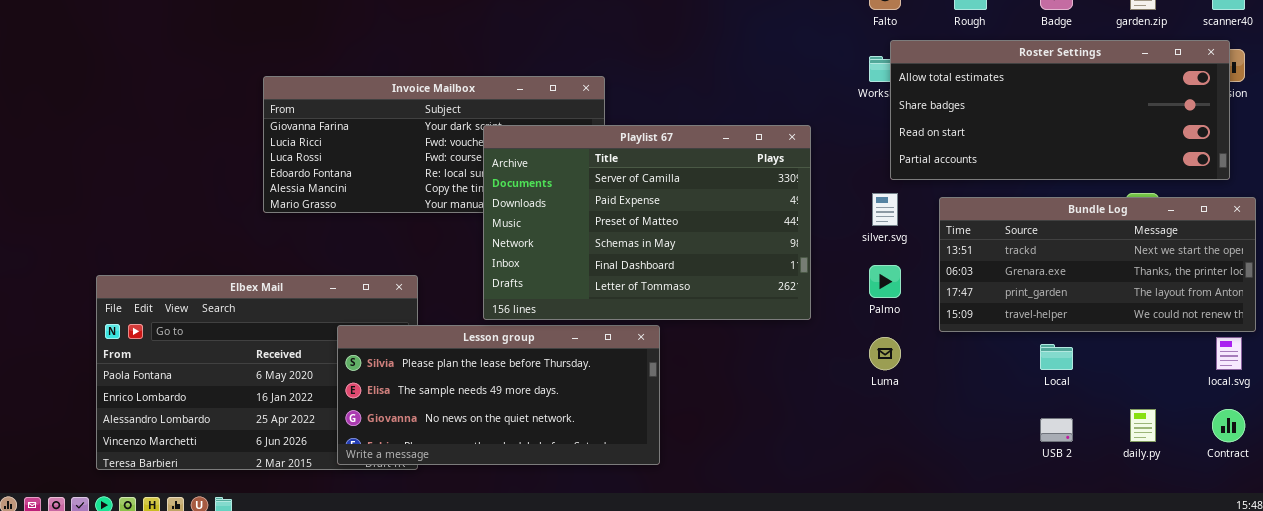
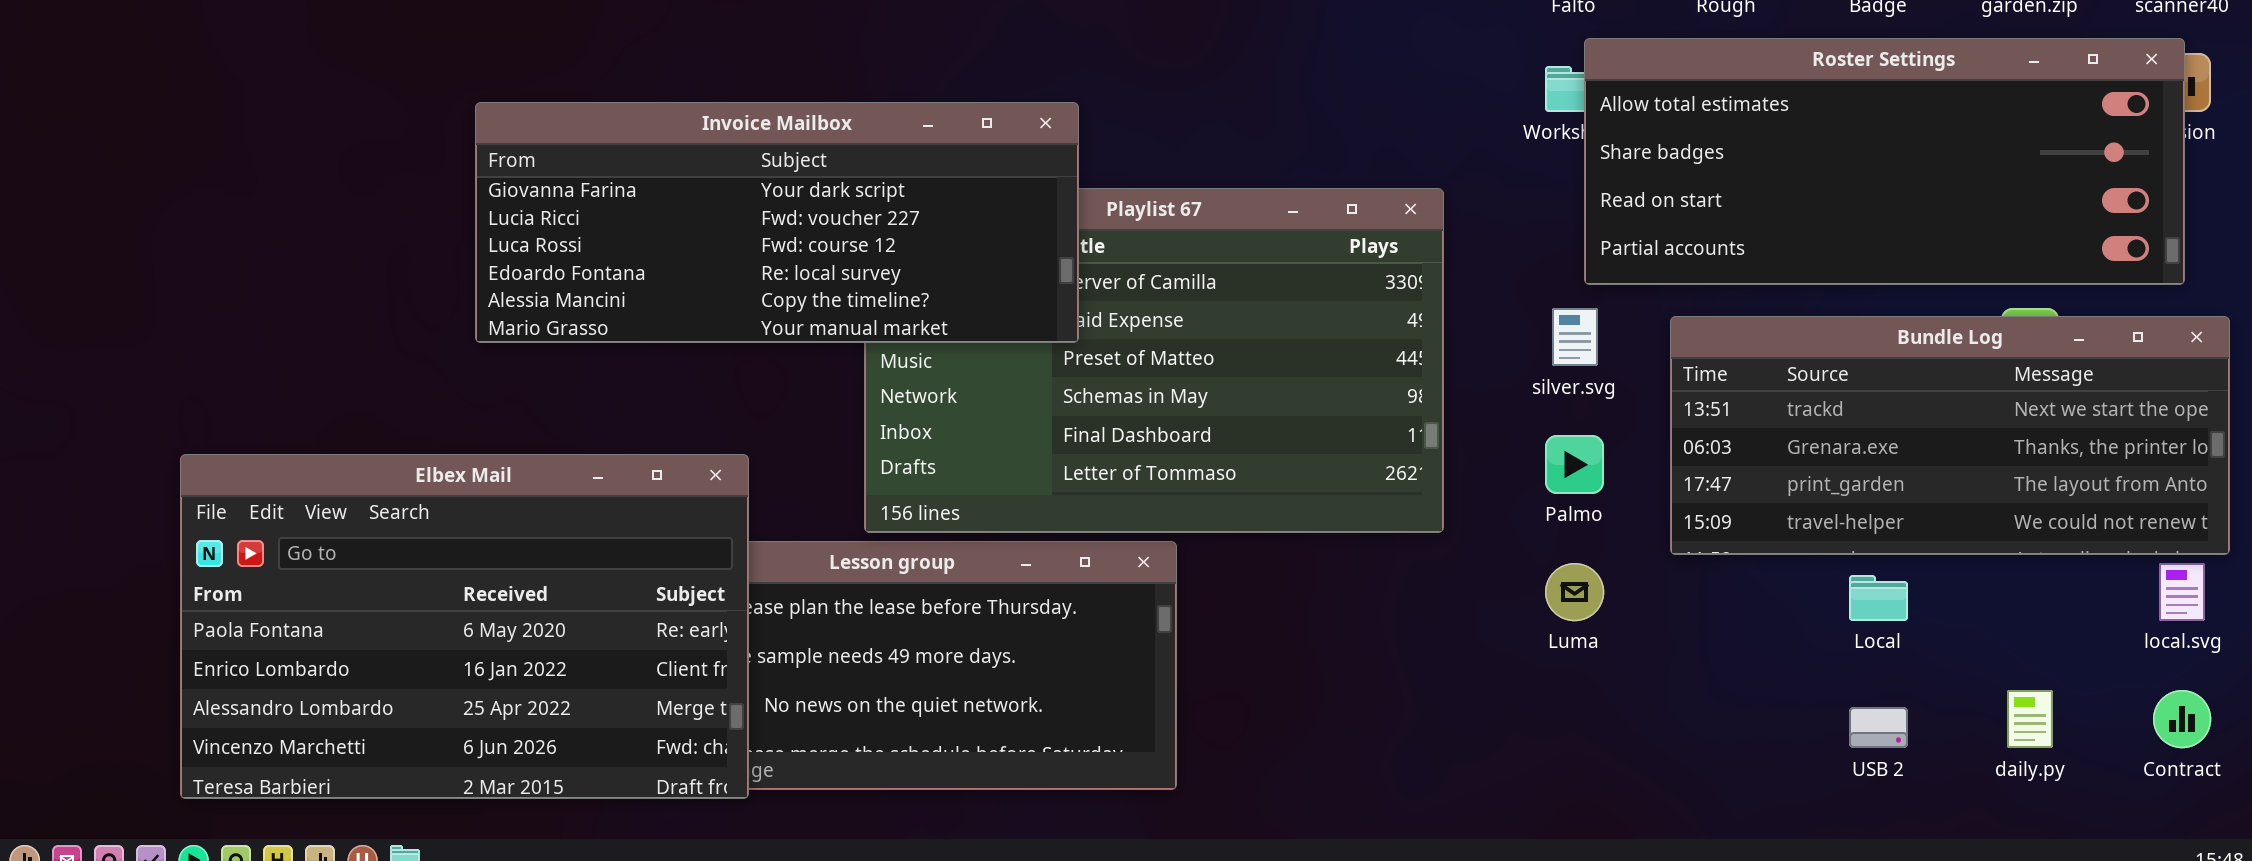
Invoice Mailbox: [263,76,605,213] -> [475,102,1079,343], raised
Elbex Mail: [96,275,418,470] -> [180,454,749,799], raised

